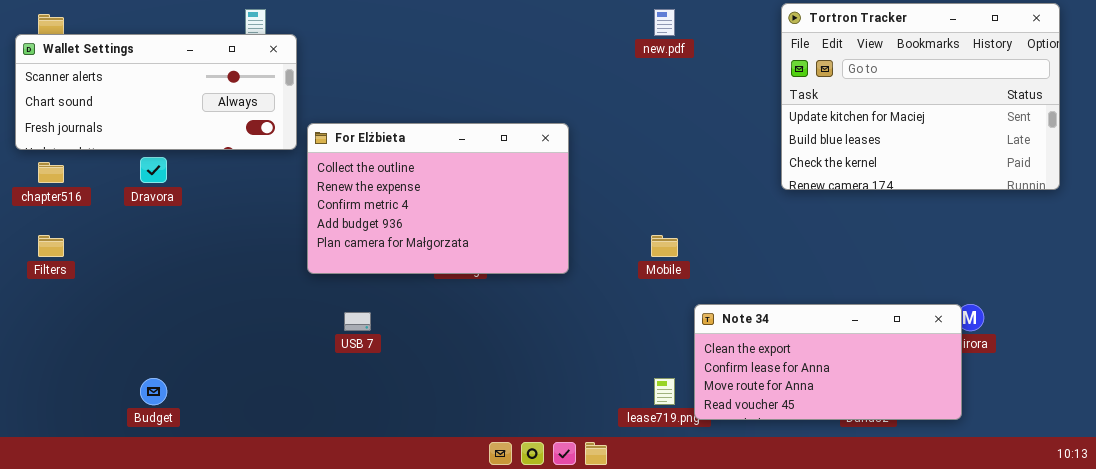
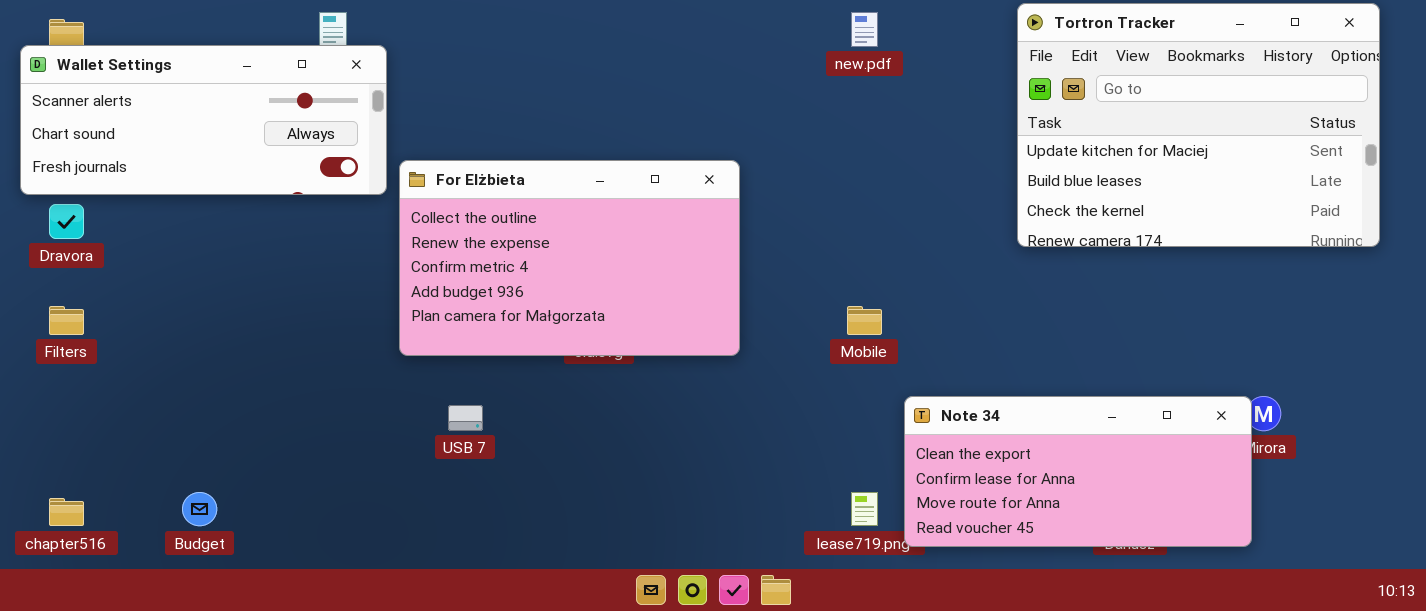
Dravora: [140,157,167,183] -> [49,204,84,239], moved
chapter516: [38,162,64,183] -> [49,498,84,526], moved

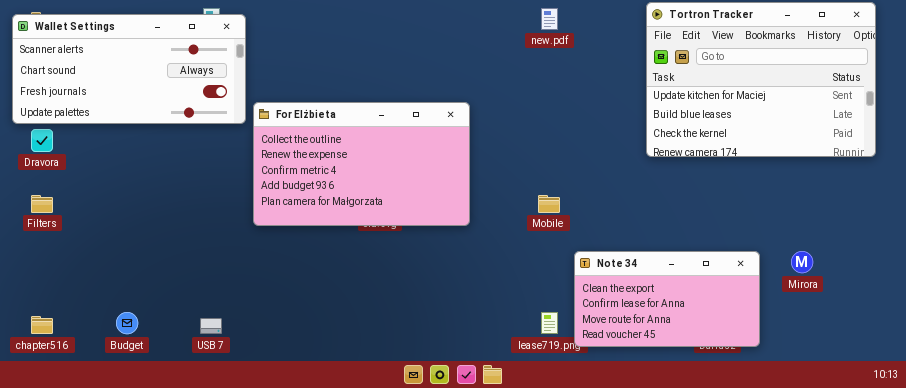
Wallet Settings: [20,45,387,195] -> [12,14,246,124], resized
Note 34: [904,396,1252,547] -> [574,251,760,347], resized
USB 7: [448,405,483,431] -> [200,318,222,334], moved

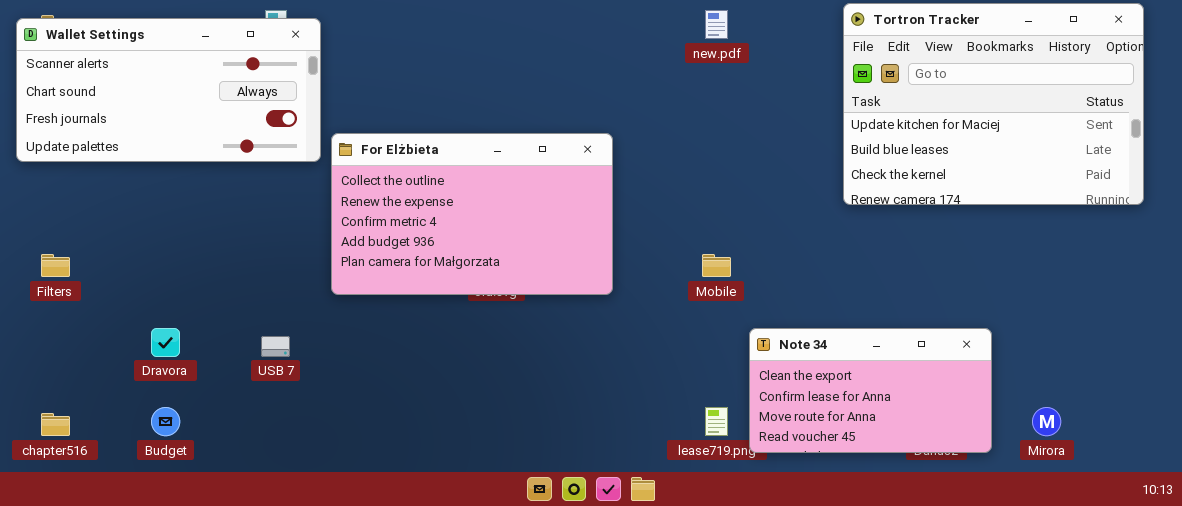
Dravora: [31,129,53,152] -> [151,328,180,357], moved
Mirora: [791,251,813,273] -> [1032,407,1061,436], moved
USB 7: [200,318,222,334] -> [261,336,290,357], moved

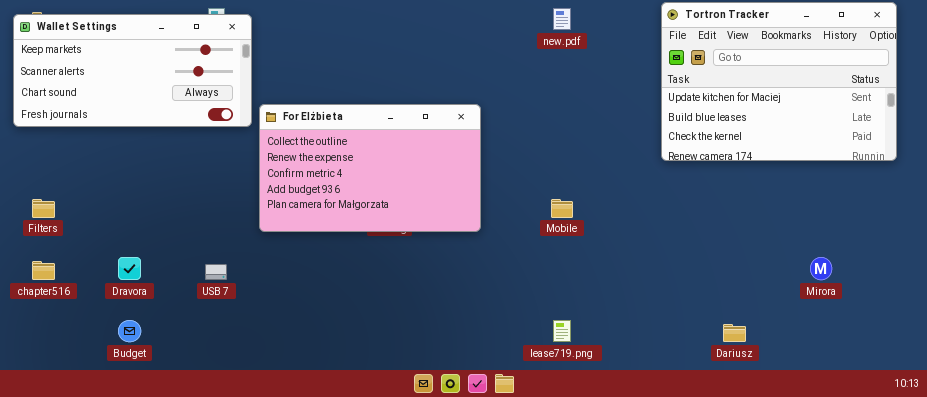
Wallet Settings: [16,18,321,162] -> [13,14,252,127], scrolled up 1 row
Note 34: [749,328,992,453] -> none, closed
Mirora: [1032,407,1061,436] -> [810,257,832,280], moved
chapter516: [41,413,70,436] -> [32,261,55,280], moved

